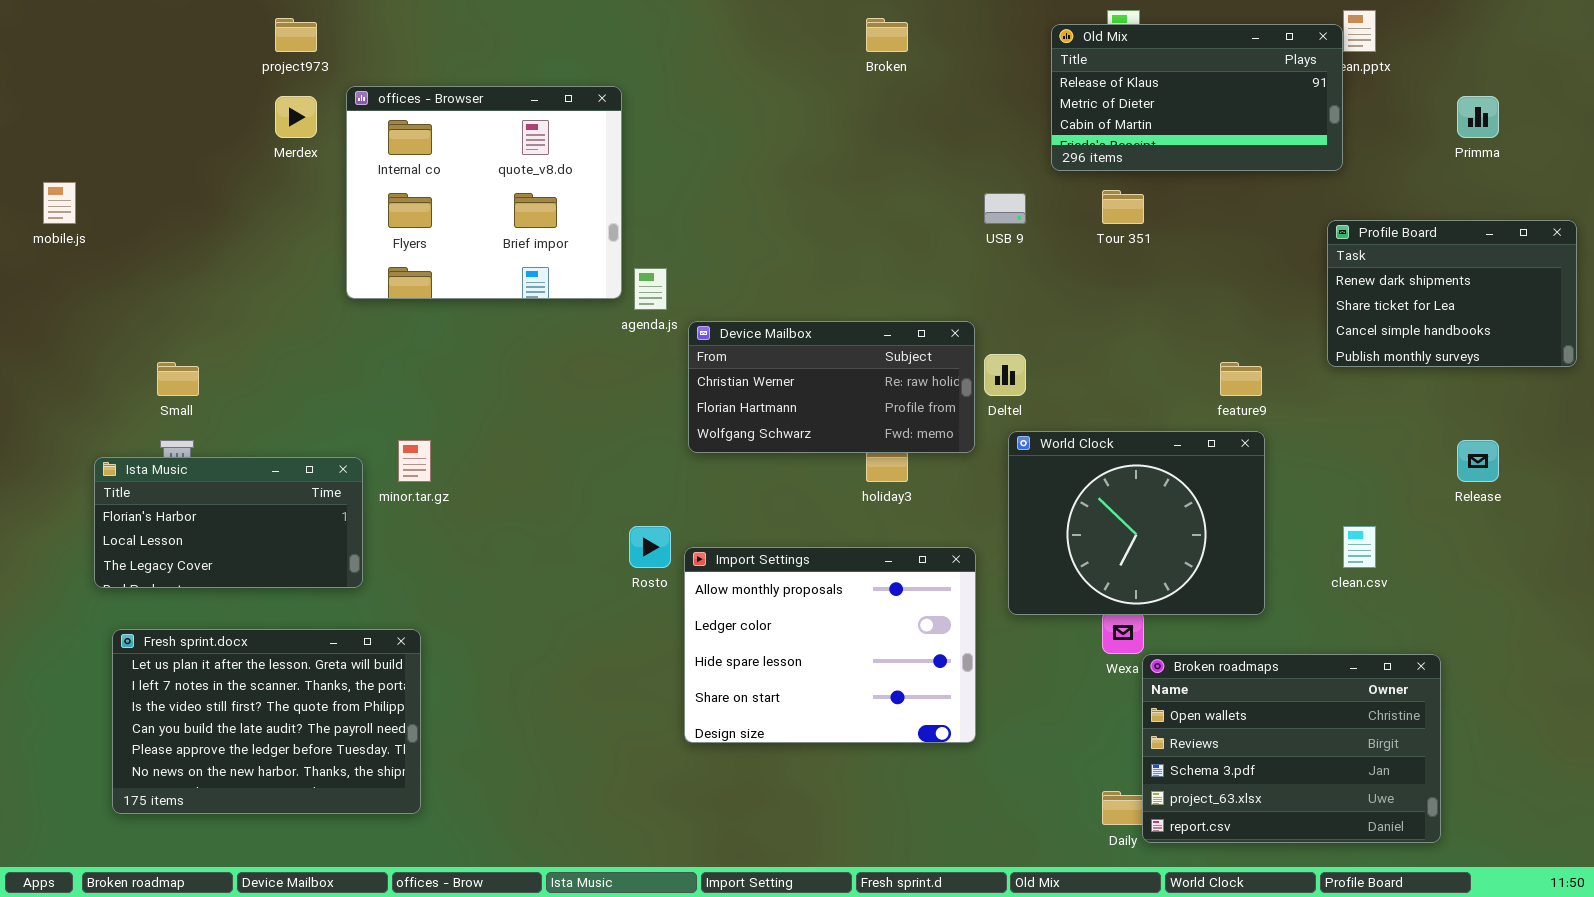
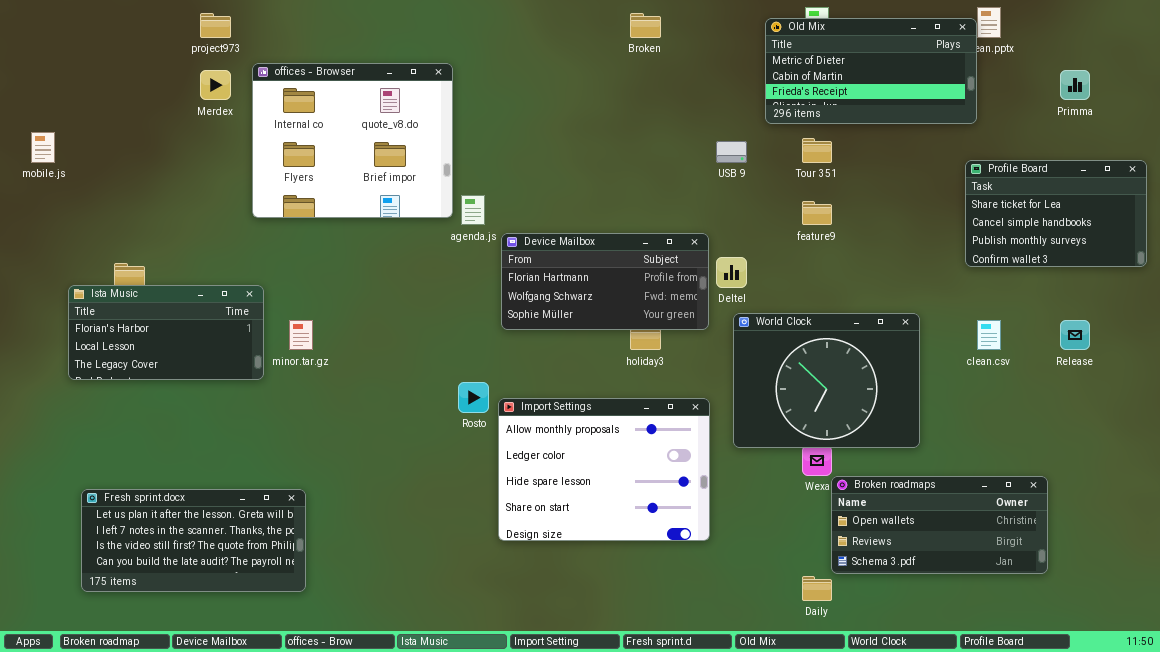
Old Mix: [1051,24,1343,171] -> [765,18,977,124], scrolled down 1 row
Profile Board: [1327,220,1577,367] -> [965,160,1147,267], scrolled down 1 row
Device Mailbox: [688,321,975,453] -> [501,233,709,330], scrolled down 1 row
feature9: [1220,362,1262,396] -> [802,201,832,225], moved
Ista Music: [94,457,363,588] -> [68,285,264,380], moved
clean.csv: [1343,526,1376,568] -> [977,320,1001,350], moved
Fresh sprint.docx: [112,629,421,814] -> [81,489,306,592], resized
Broken roadmaps: [1142,654,1441,843] -> [831,476,1048,574], resized

